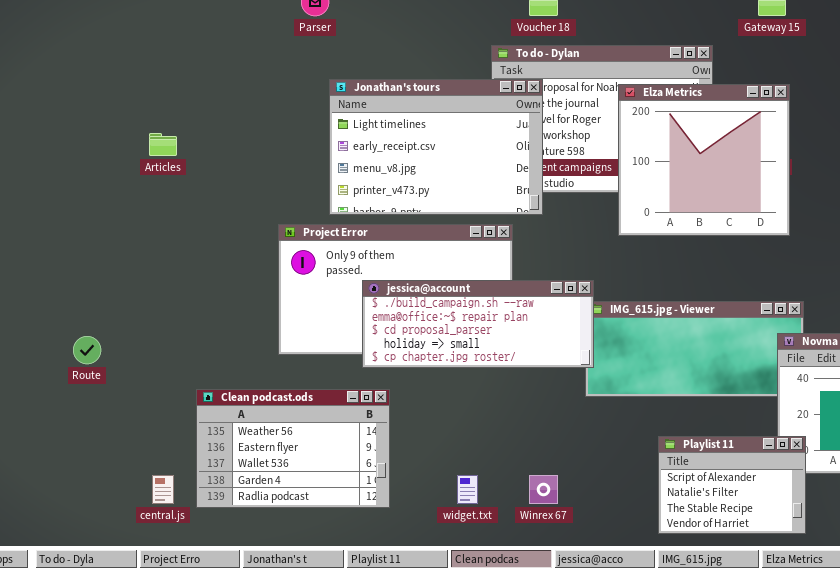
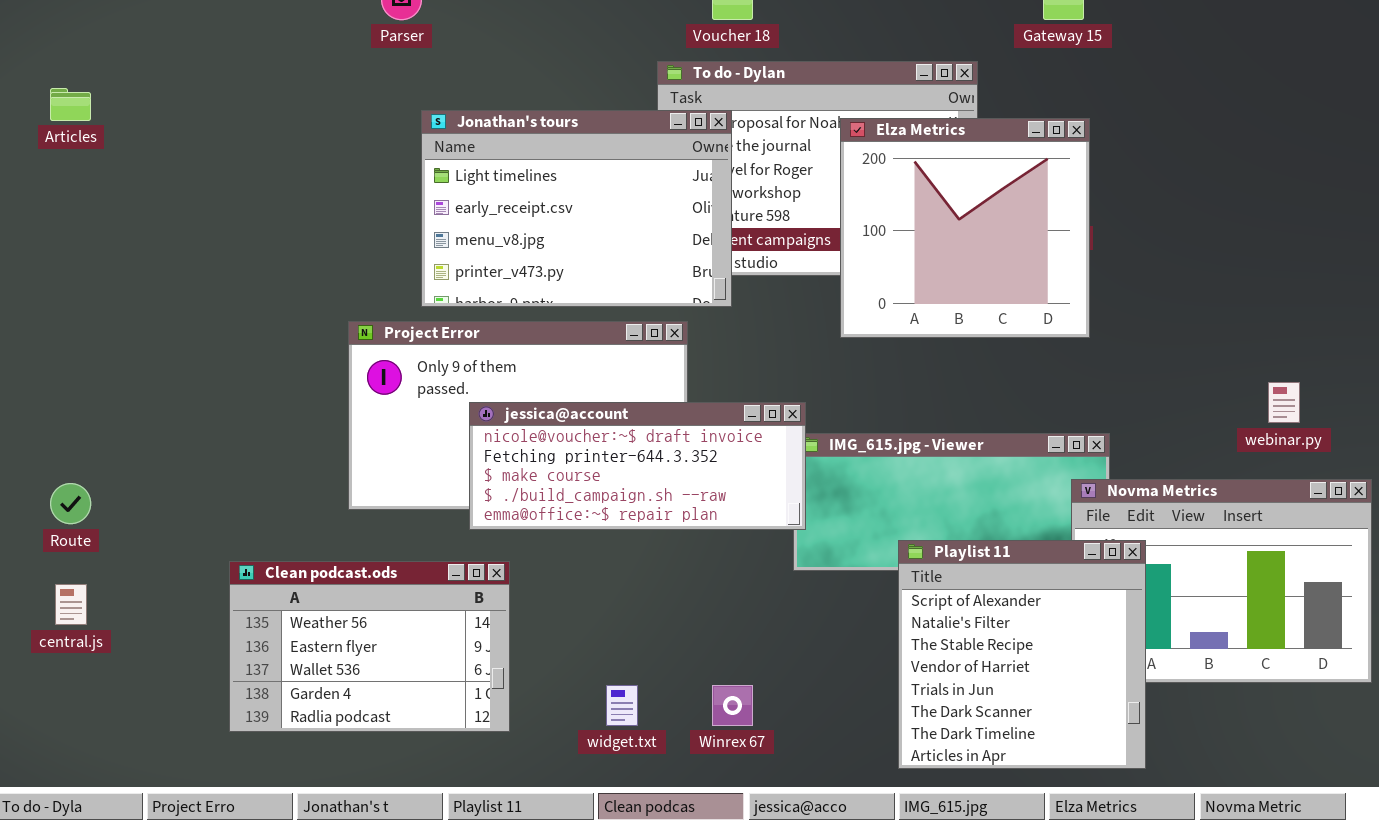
Articles: [149,133,177,156] -> [50,88,91,121], moved
jessica@account: [362,280,594,368] -> [469,402,806,530], scrolled up 3 rows
Playlist 11: [658,436,806,534] -> [898,540,1146,769], resized
central.js: [152,475,174,504] -> [55,584,87,625], moved

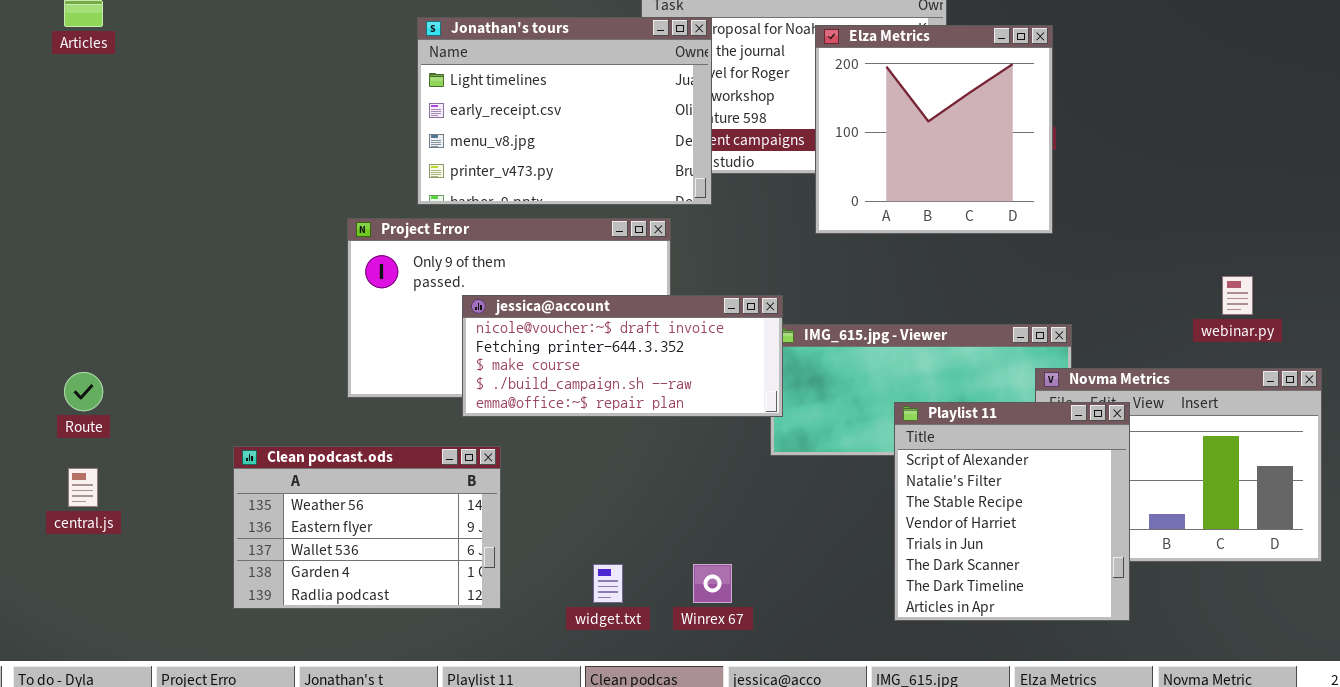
Playlist 11: [898,540,1146,769] -> [894,402,1130,621], moved

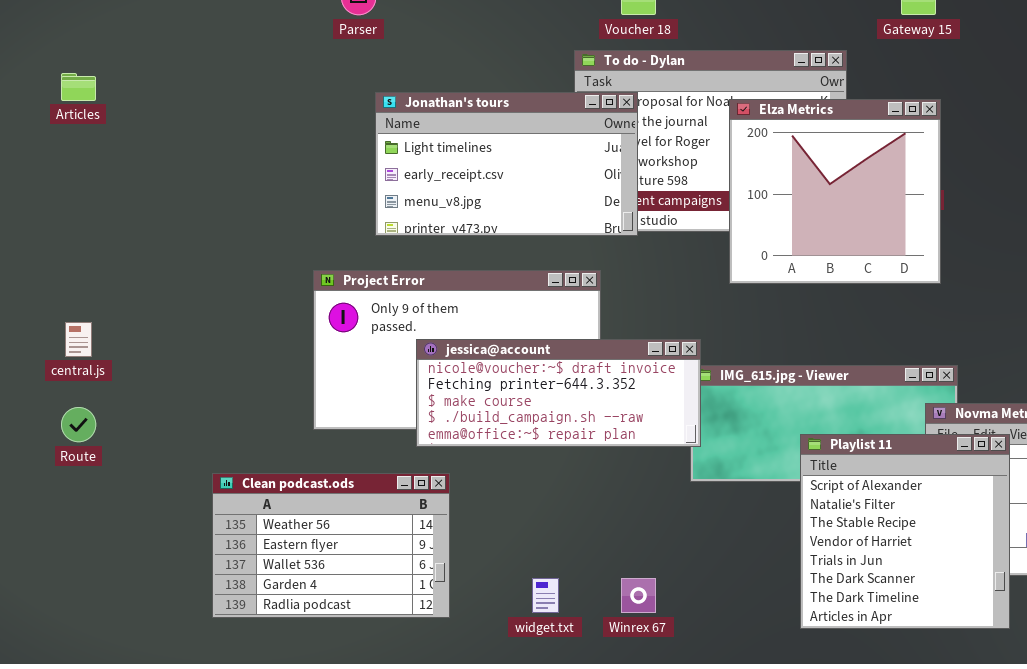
Jonathan's tours: [417,17,712,205] -> [375,92,638,236], resized
central.js: [68,468,98,507] -> [65,322,92,357], moved

